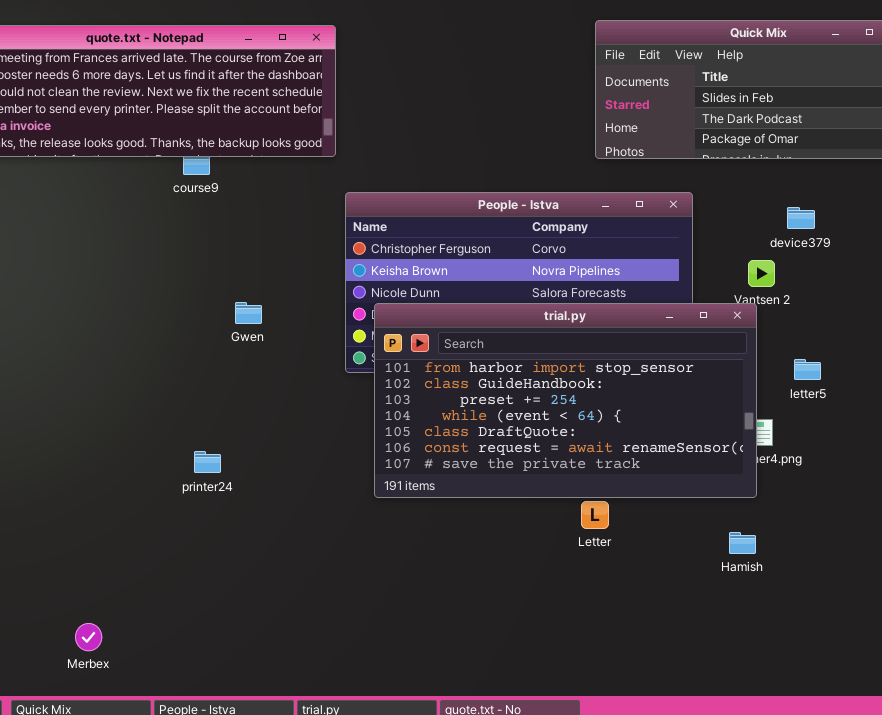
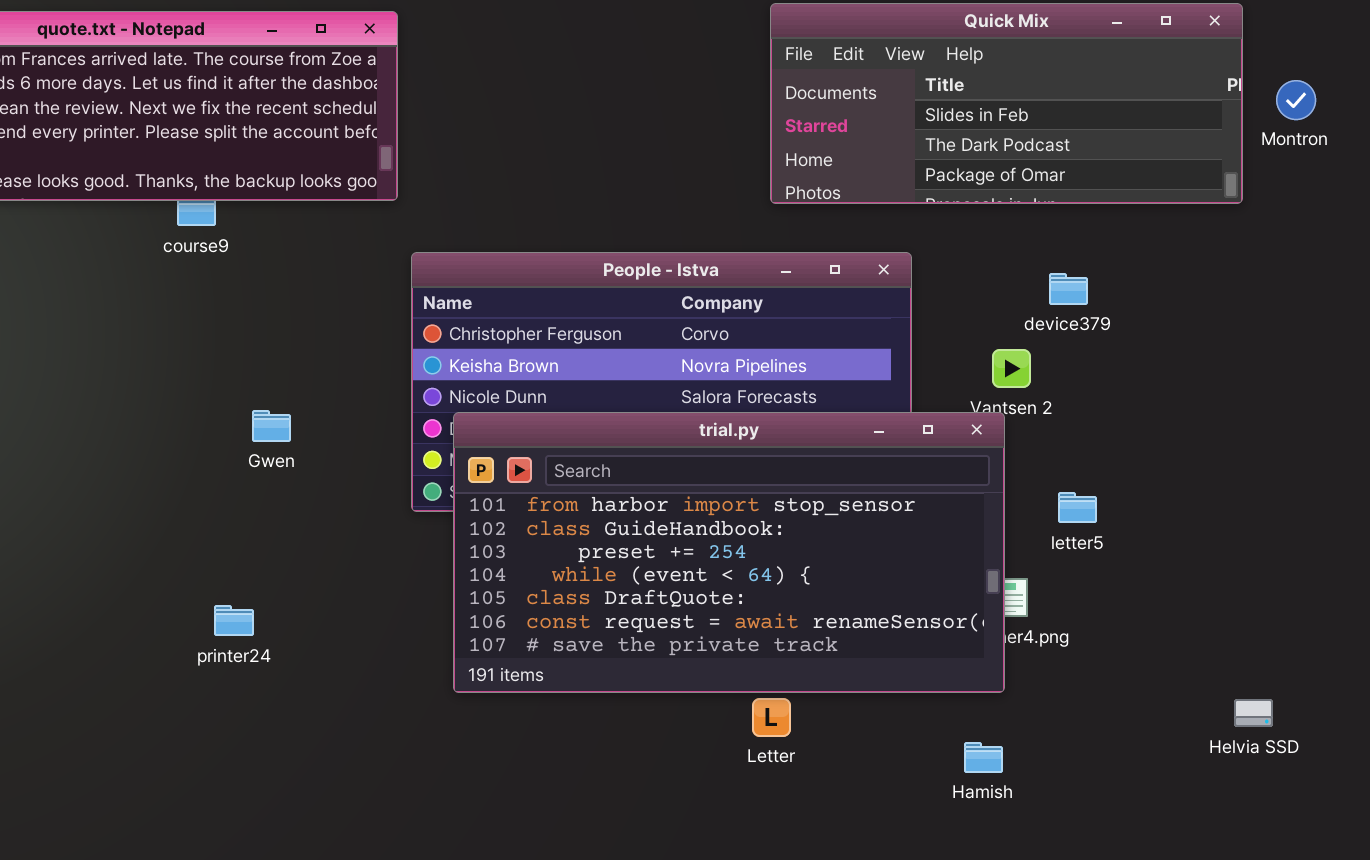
printer24: [194,451,221,473] -> [214,605,254,636], moved

